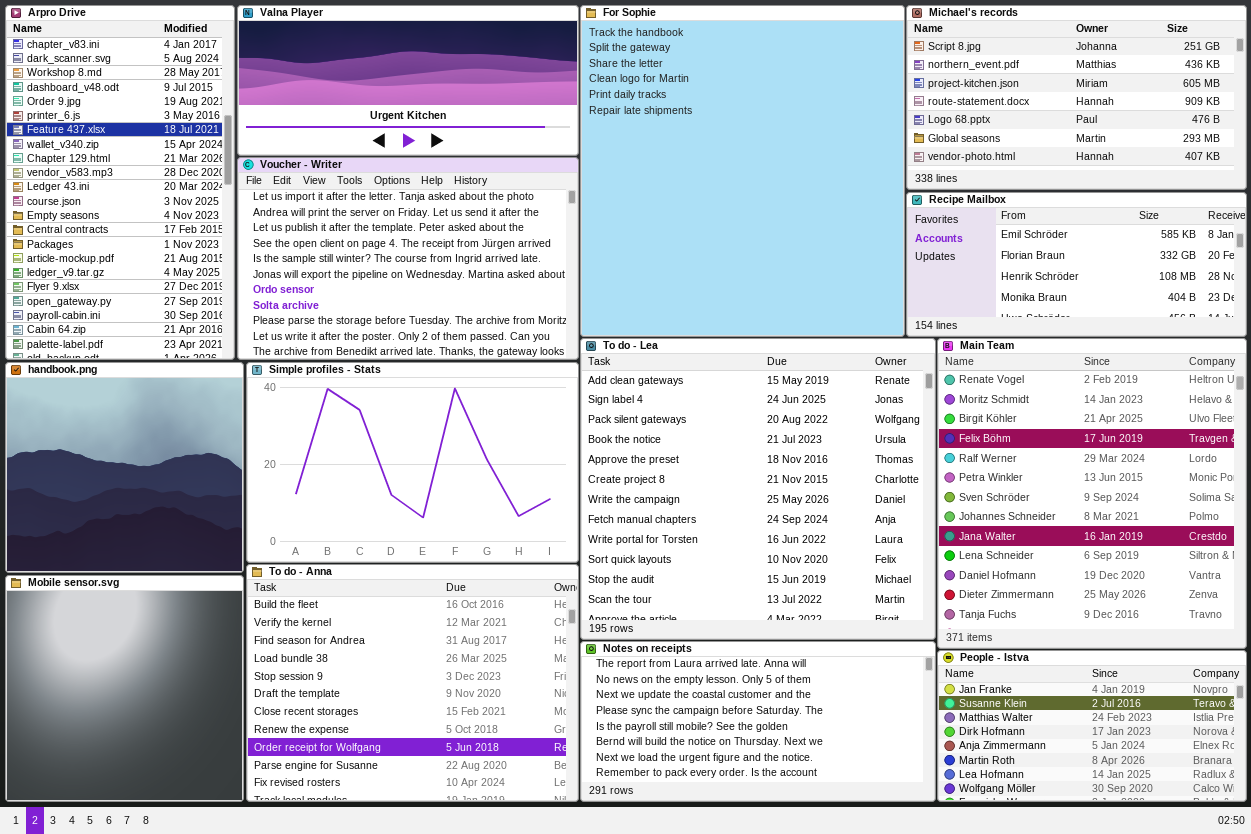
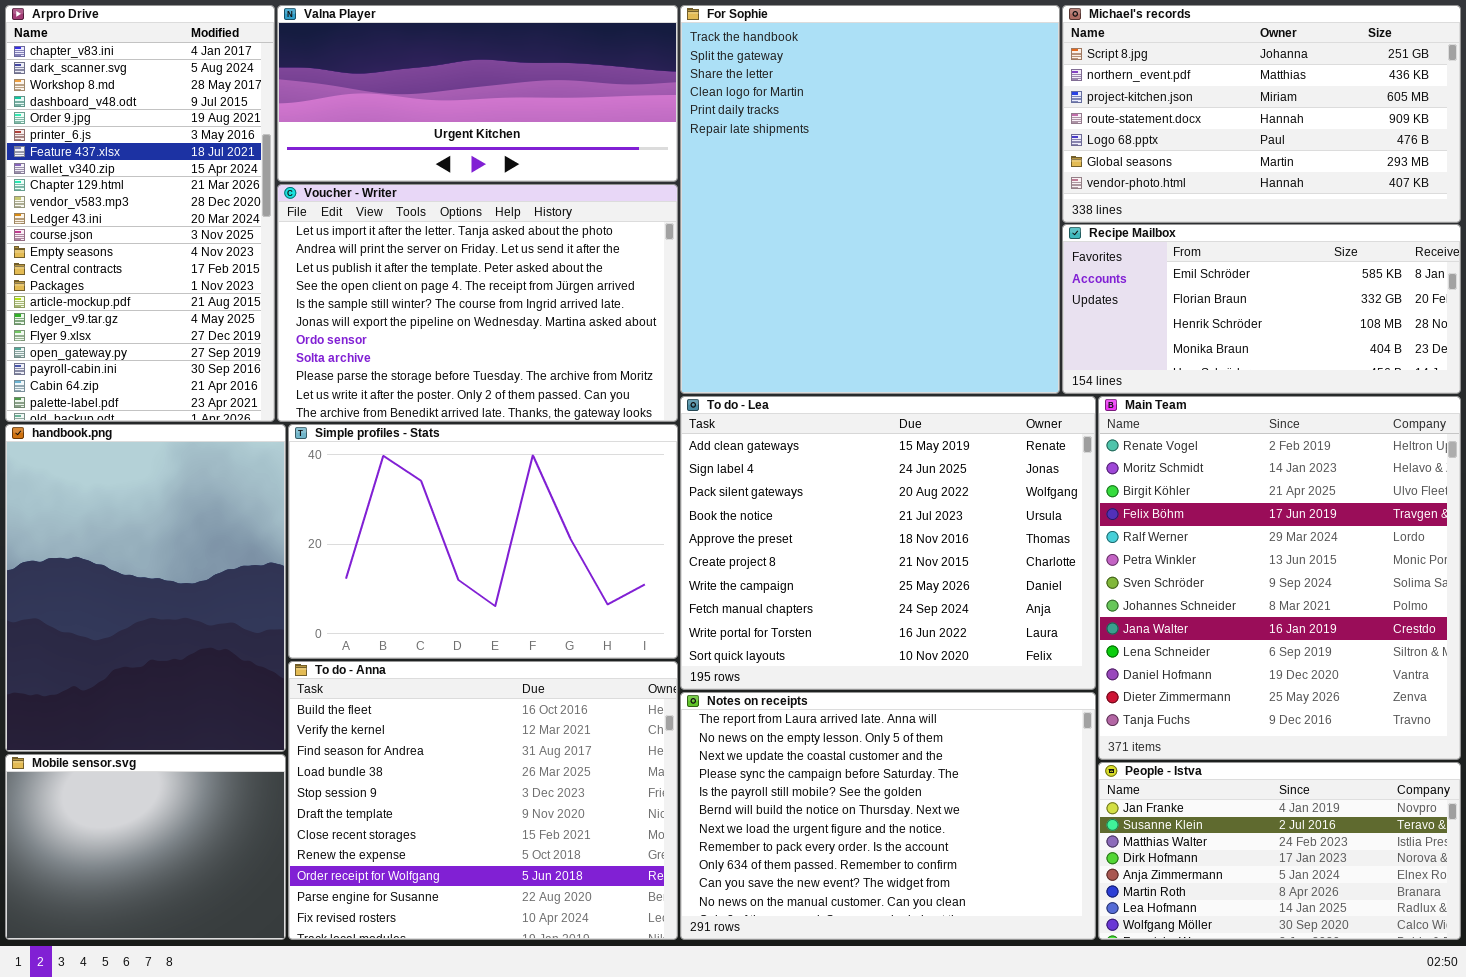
To do - Lea: [580,338,936,640] -> [680,396,1096,690], resized
handbook.png: [5,362,244,573] -> [5,424,286,752], resized
Mobile sensor.svg: [5,575,244,802] -> [5,754,286,940], resized
Notes on receipts: [580,641,936,802] -> [680,692,1096,940], resized

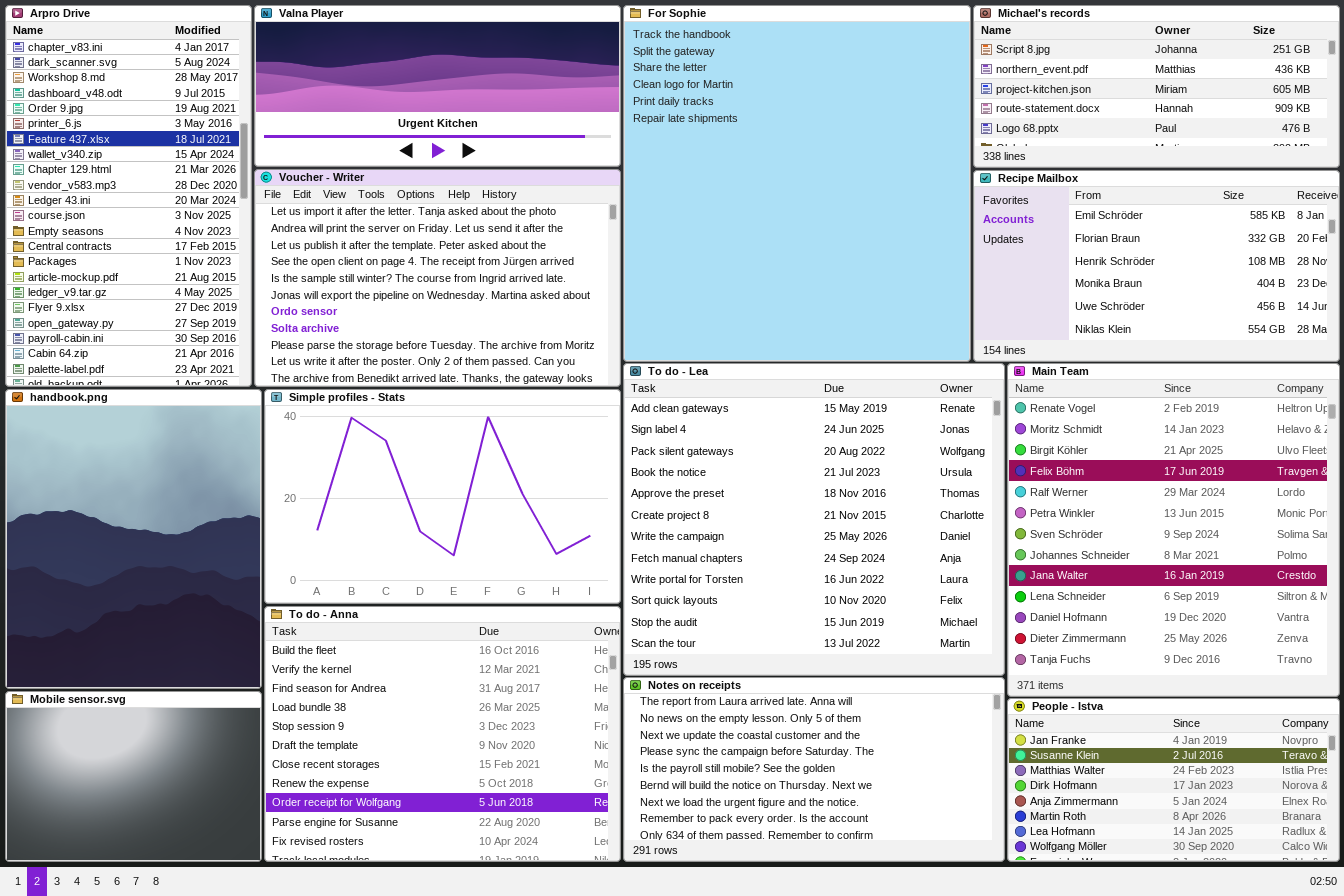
Michael's records: [1062,5,1461,223] -> [973,5,1340,168], resized
Recipe Mailbox: [1062,224,1461,394] -> [973,170,1340,362], resized
To do - Lea: [680,396,1096,690] -> [623,363,1005,676], resized
Notes on receipts: [680,692,1096,940] -> [623,677,1005,862], resized

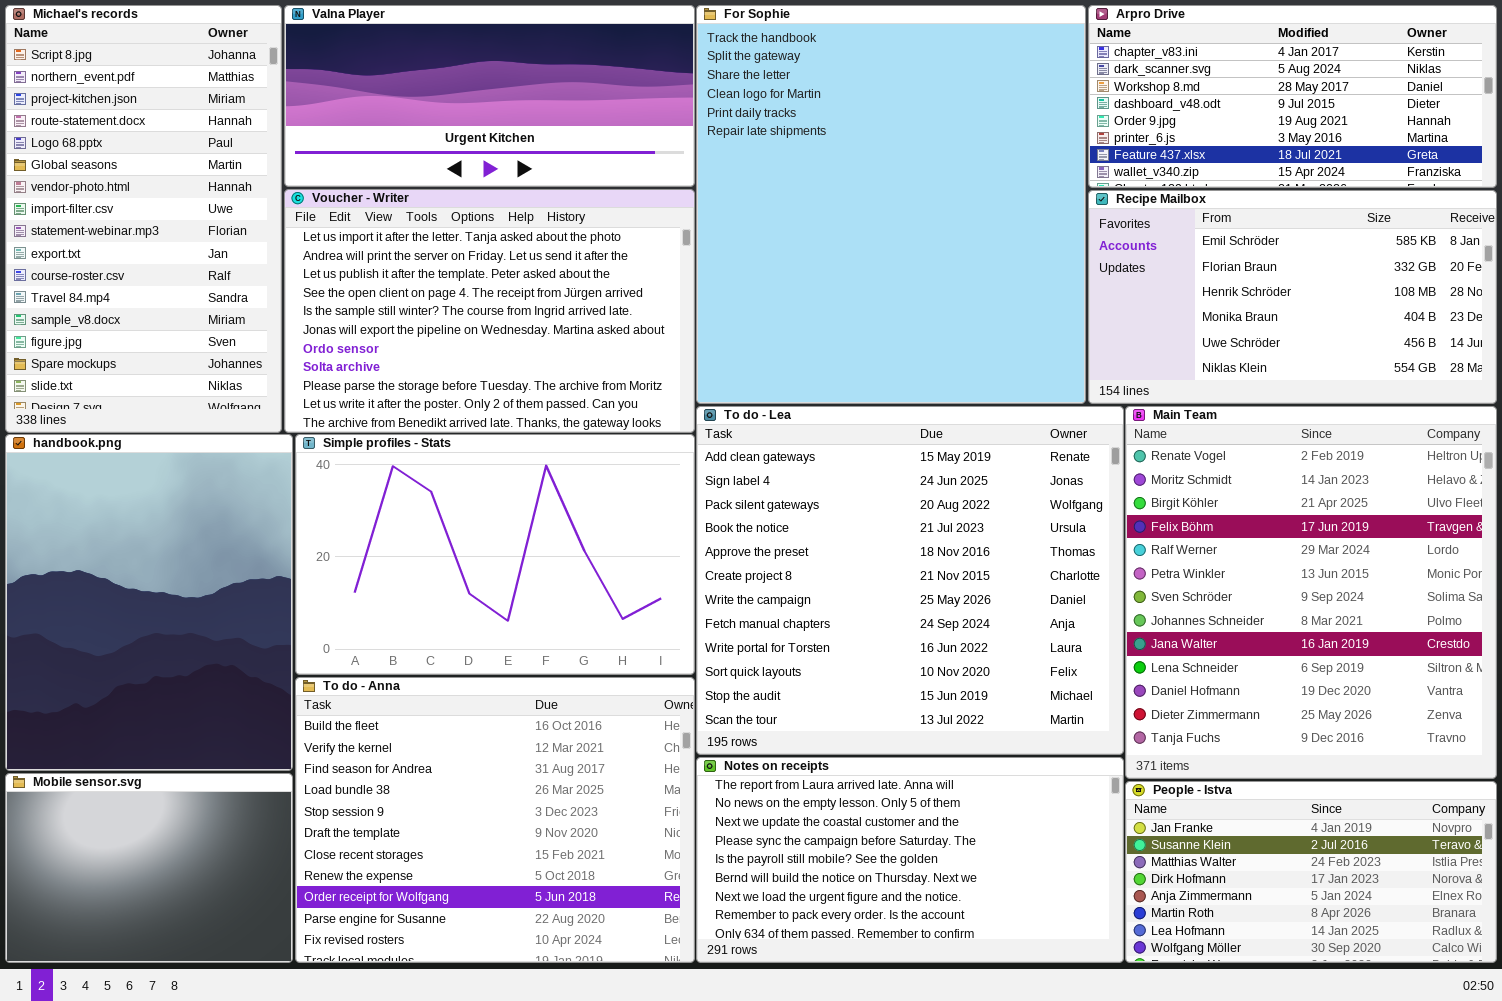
Arpro Drive: [5,5,252,387] -> [1088,5,1497,188], moved, resized
Michael's records: [973,5,1340,168] -> [5,5,282,433], moved, resized

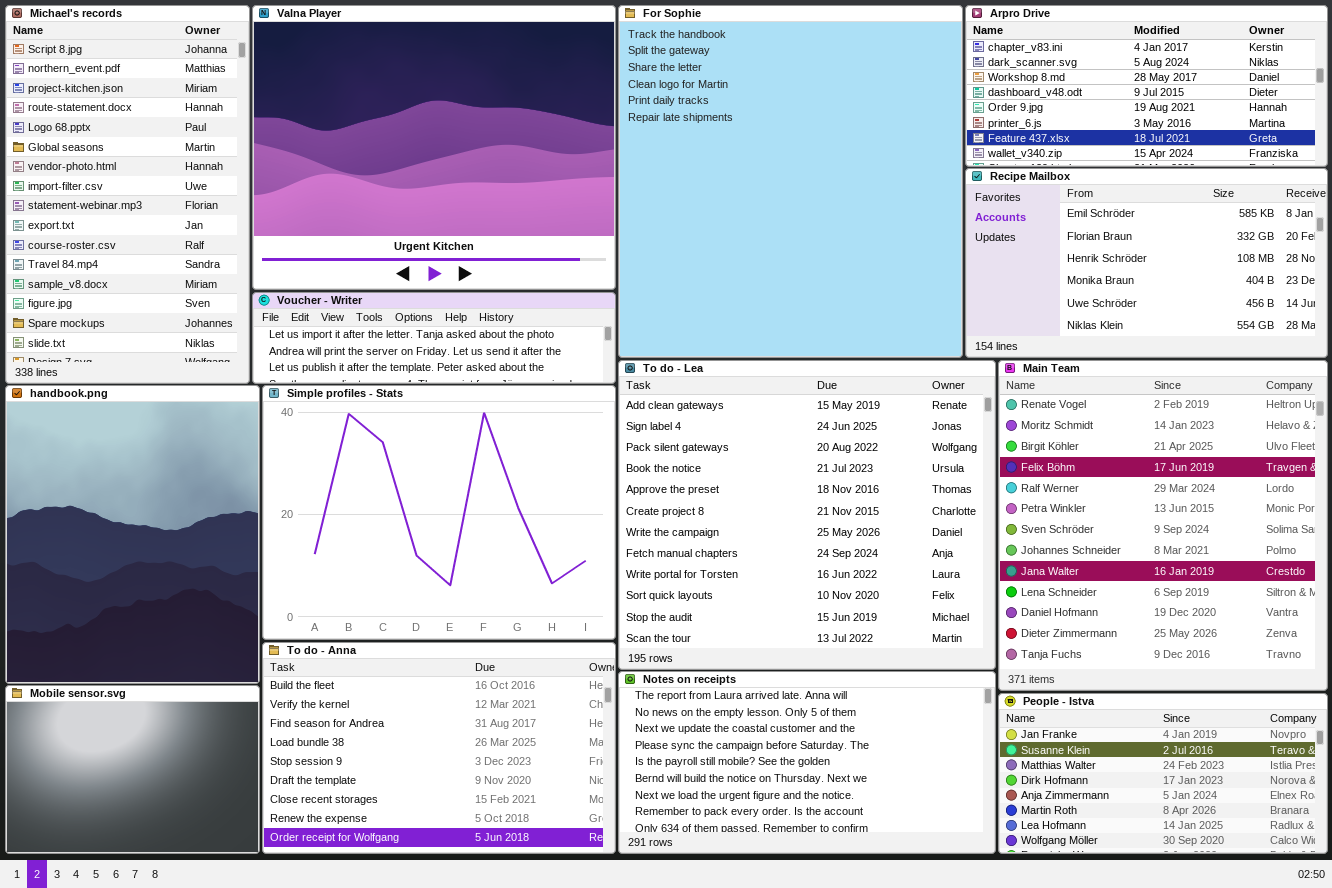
Valna Player: [284,5,695,187] -> [252,5,616,290], resized
Voucher - Writer: [284,189,695,433] -> [252,292,616,384], resized
Simple profiles - Stats: [295,434,695,675] -> [262,385,616,640], resized
To do - Anna: [295,677,695,963] -> [262,642,616,854], resized

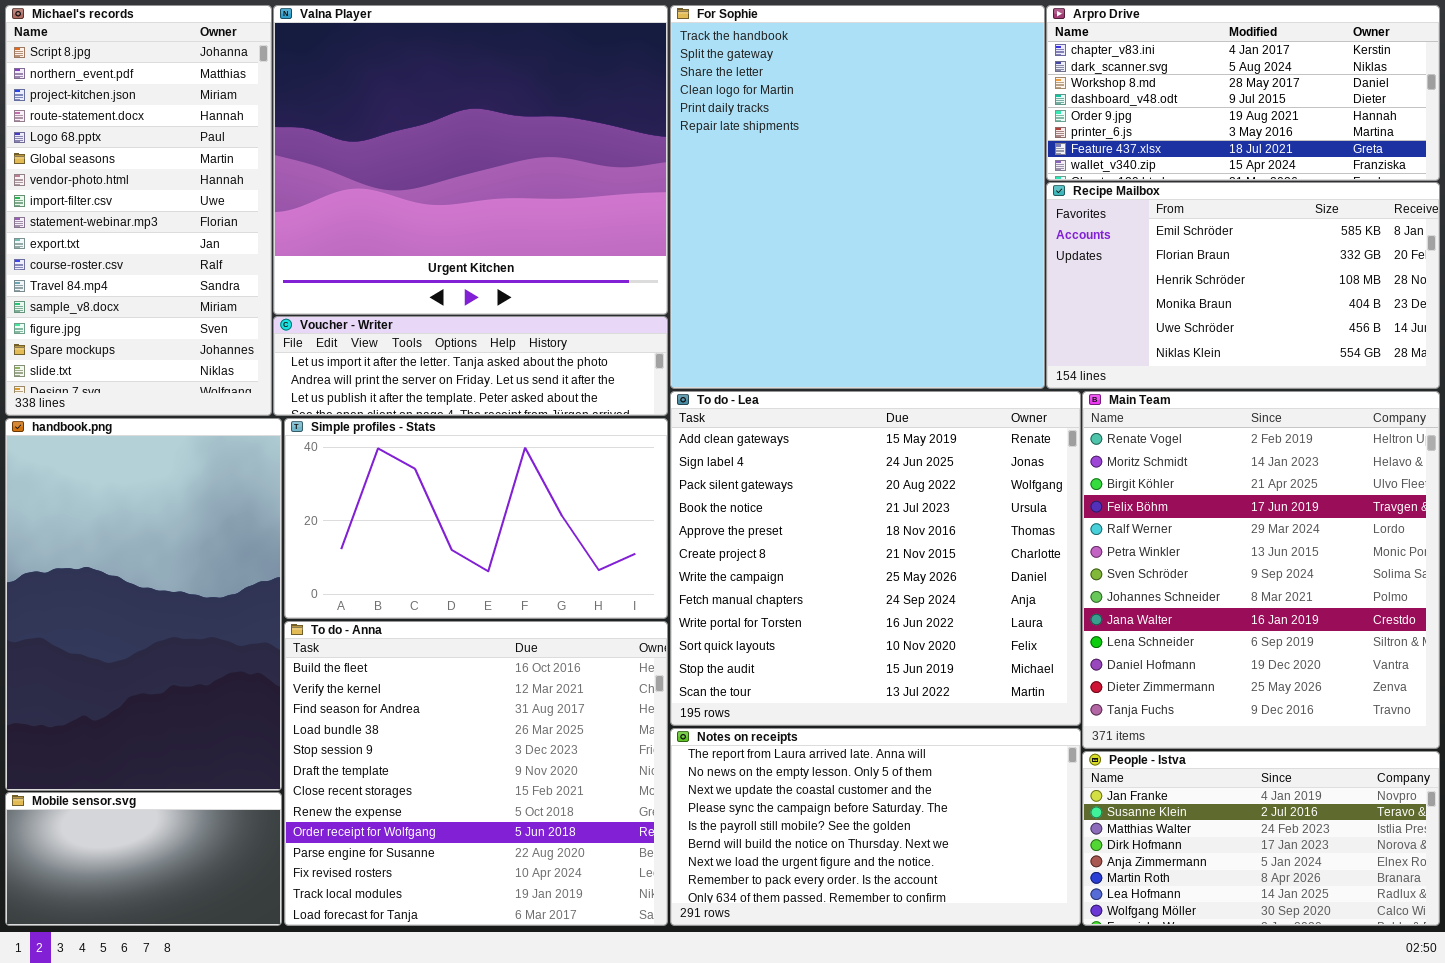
handbook.png: [5,385,260,684] -> [5,418,282,791], resized
Simple profiles - Stats: [262,385,616,640] -> [284,418,668,619], resized
To do - Anna: [262,642,616,854] -> [284,621,668,926], resized
Mobile sensor.svg: [5,685,260,854] -> [5,792,282,926], resized

